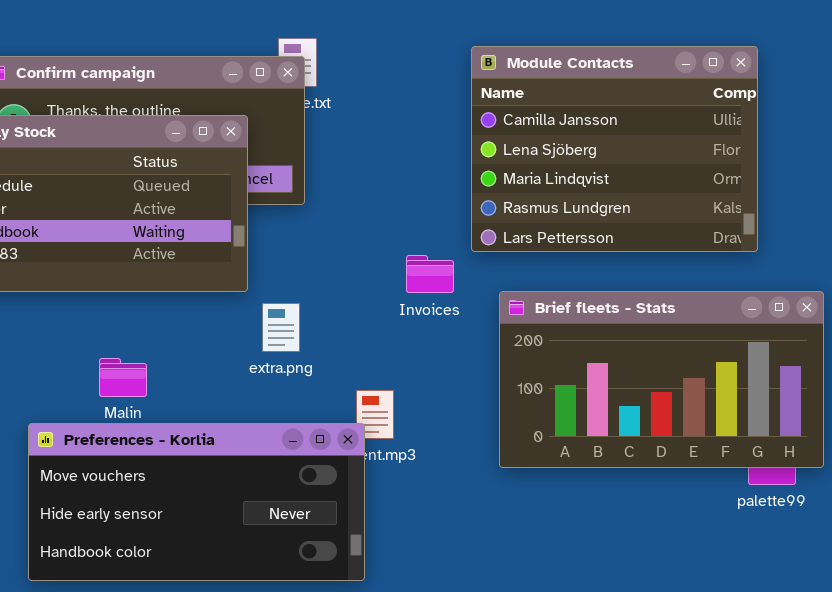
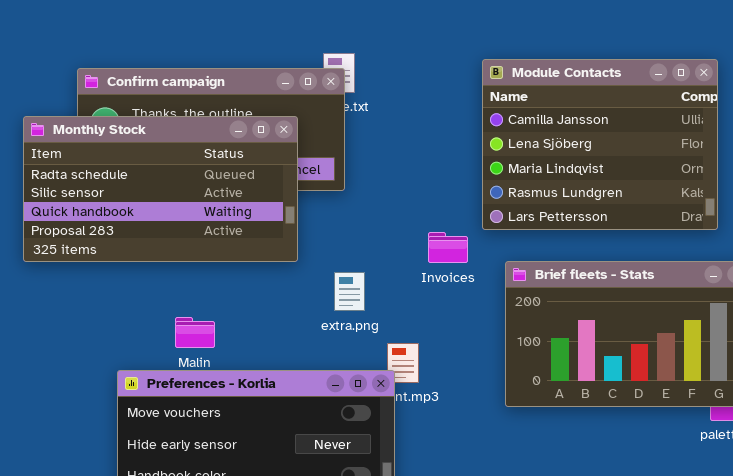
extra.png: [262,303,300,352] -> [334,272,365,311], moved

